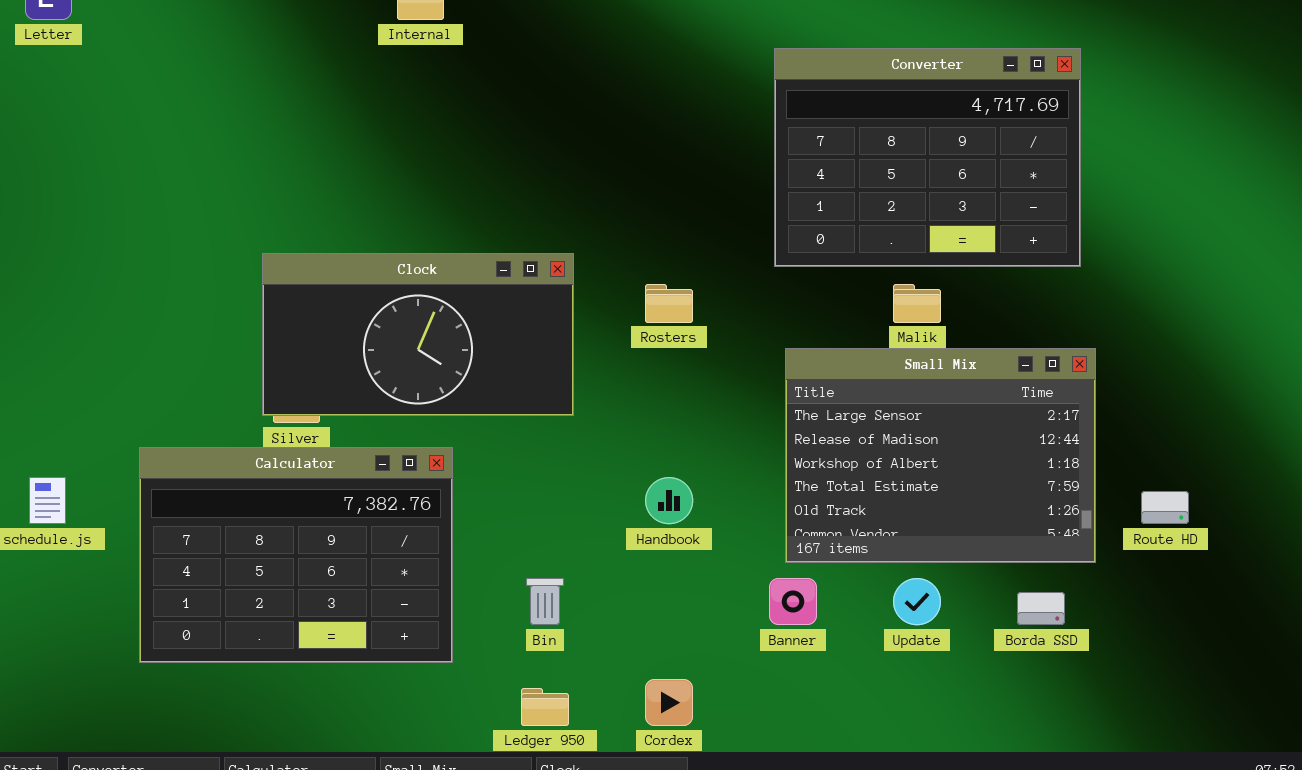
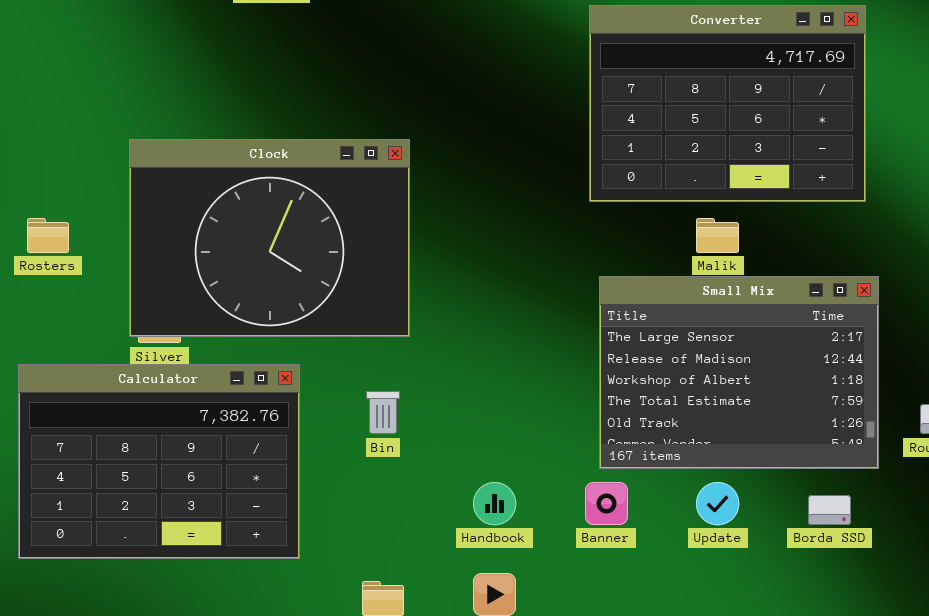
Clock: [262,253,574,416] -> [129,139,410,337], resized
Rosters: [645,284,693,323] -> [27,218,69,253], moved
Handbook: [645,477,693,524] -> [473,482,516,525], moved
Bin: [526,578,564,625] -> [366,391,400,434], moved

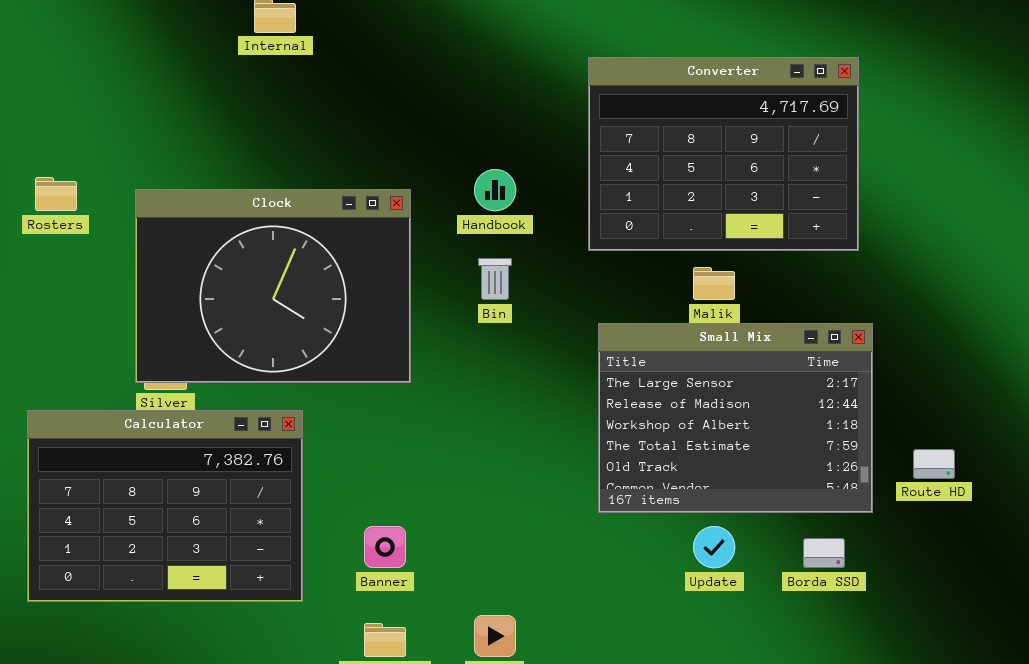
Rosters: [27,218,69,253] -> [35,177,77,211], moved
Bin: [366,391,400,434] -> [478,258,512,300], moved
Handbook: [473,482,516,525] -> [474,169,516,211], moved
Banner: [585,482,628,525] -> [364,526,406,568], moved

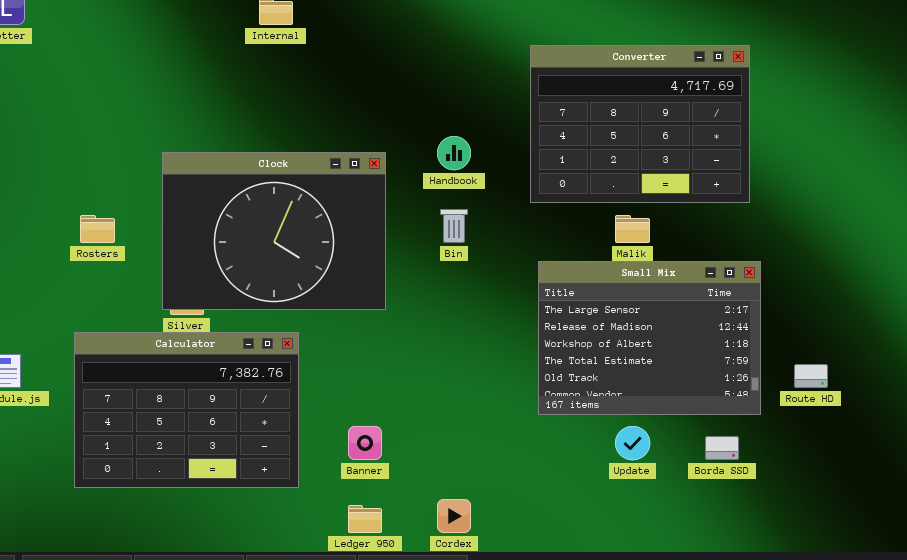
Rosters: [35,177,77,211] -> [80,215,115,243], moved

